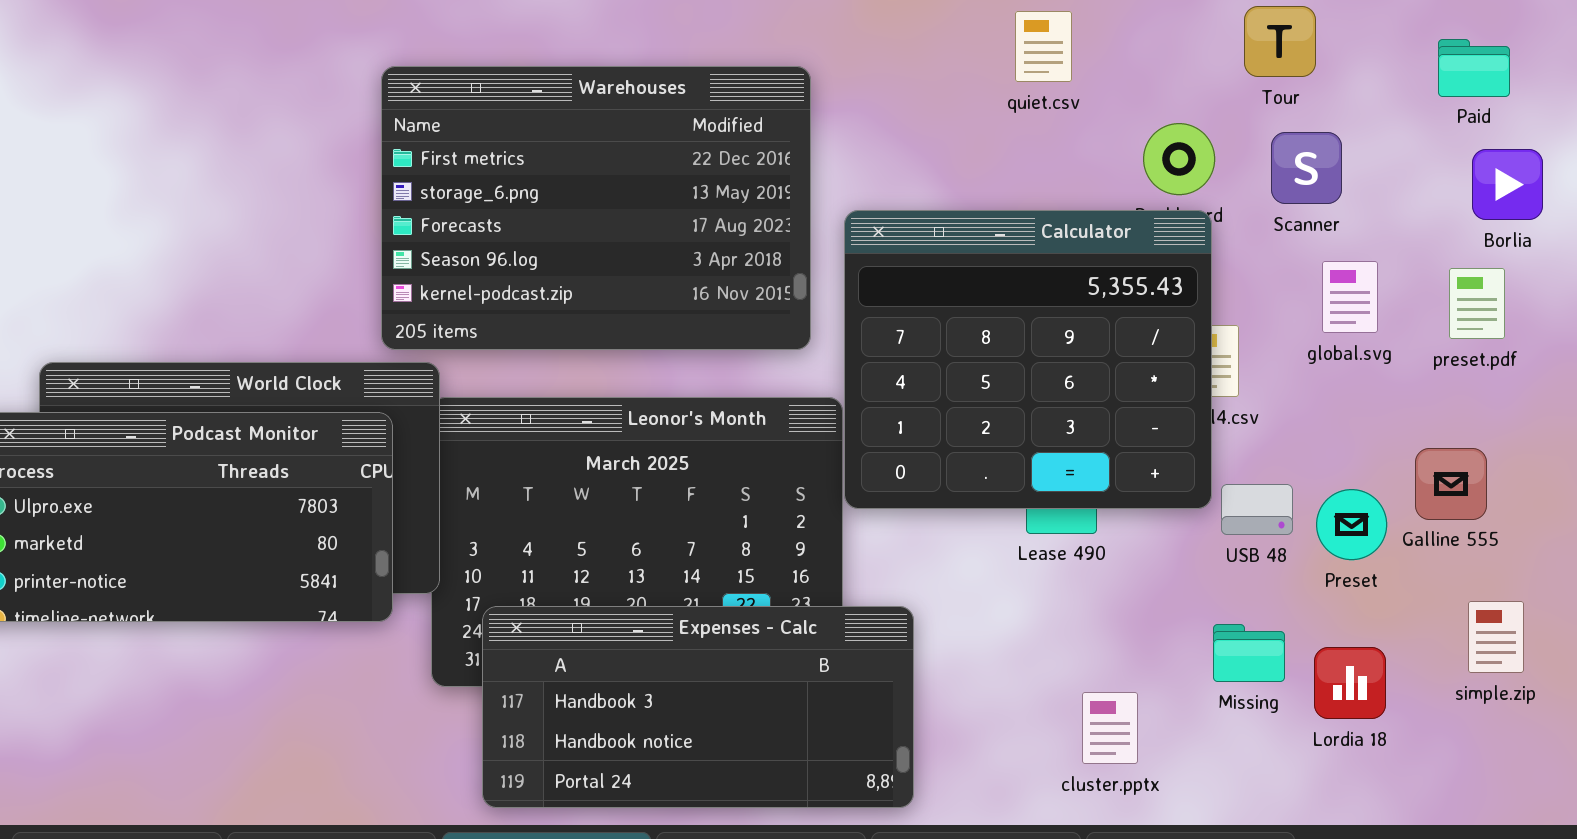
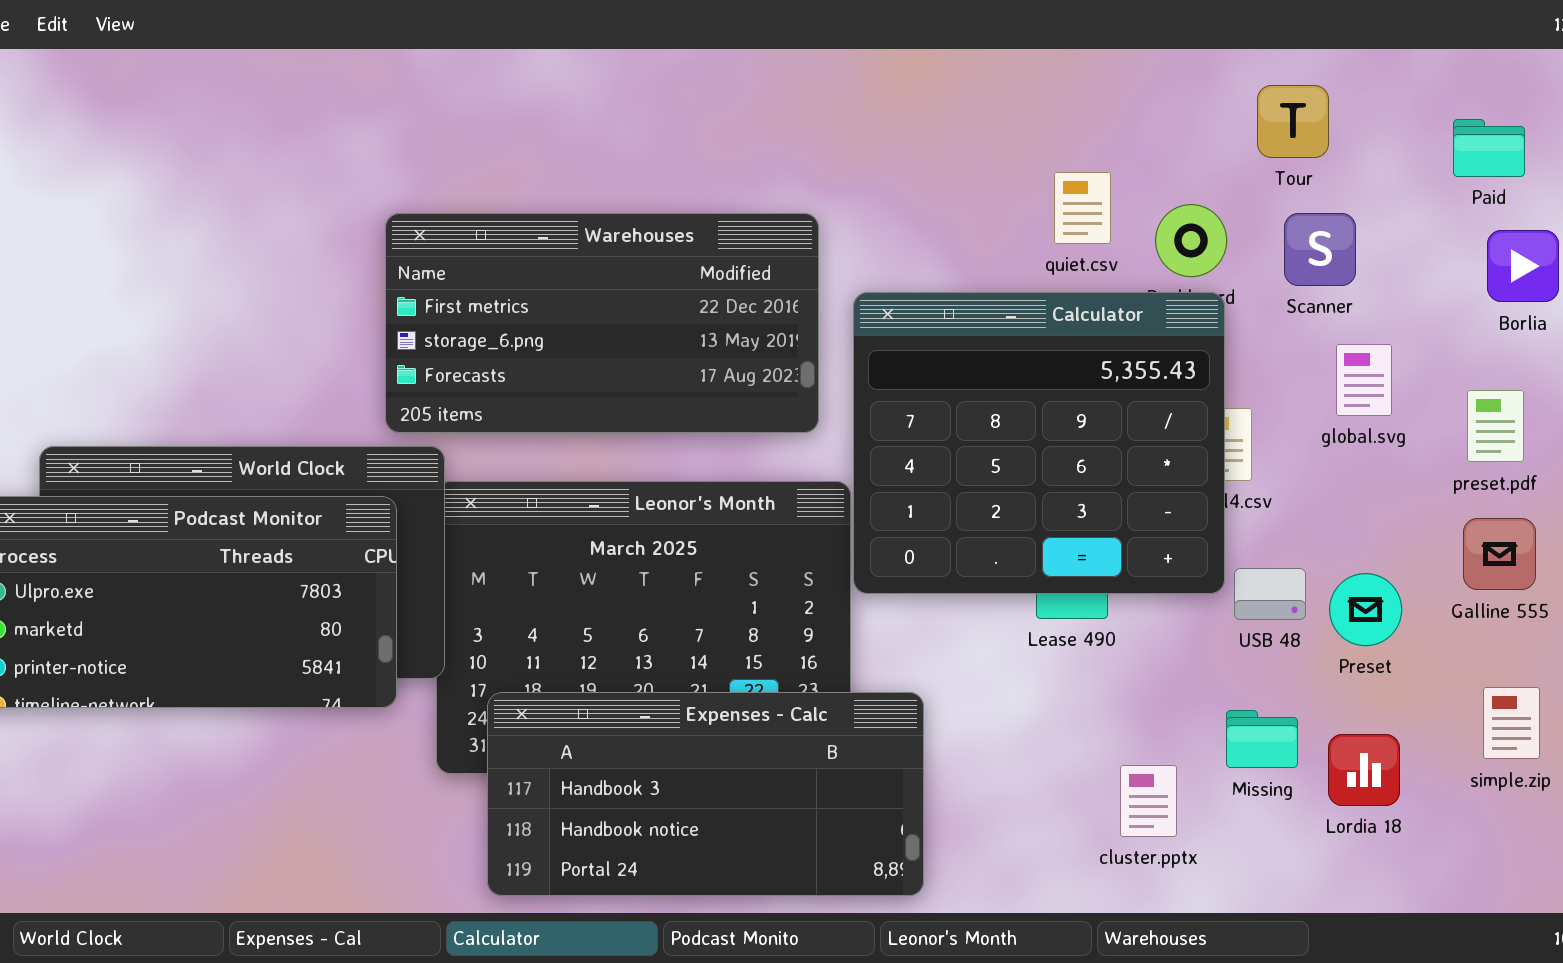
quiet.csv: [1015,11,1072,82] -> [1054,172,1111,244], moved
Warehouses: [381,66,811,350] -> [385,213,819,433], resized
preset.pdf: [1449,268,1505,339] -> [1467,390,1524,462], moved
Galline 555: [1415,448,1487,520] -> [1463,518,1536,590], moved
cluster.pptx: [1082,692,1138,764] -> [1120,765,1177,837], moved

